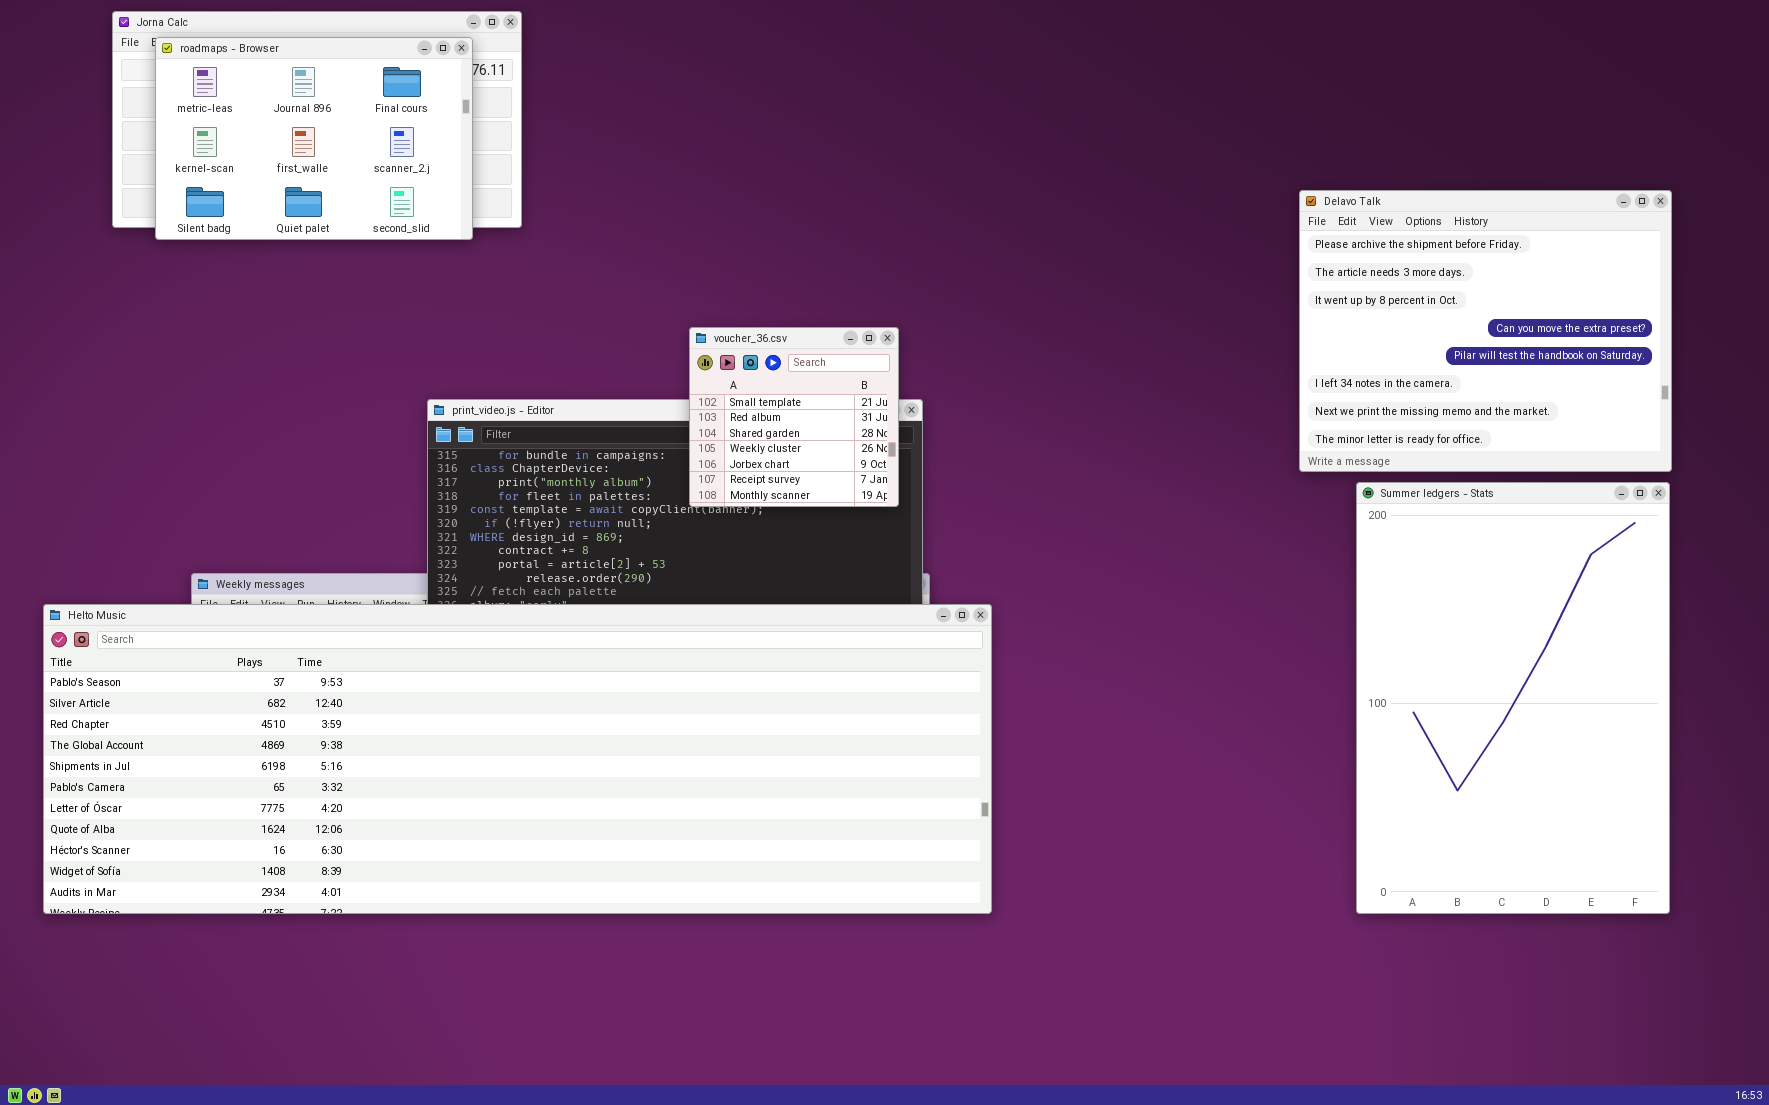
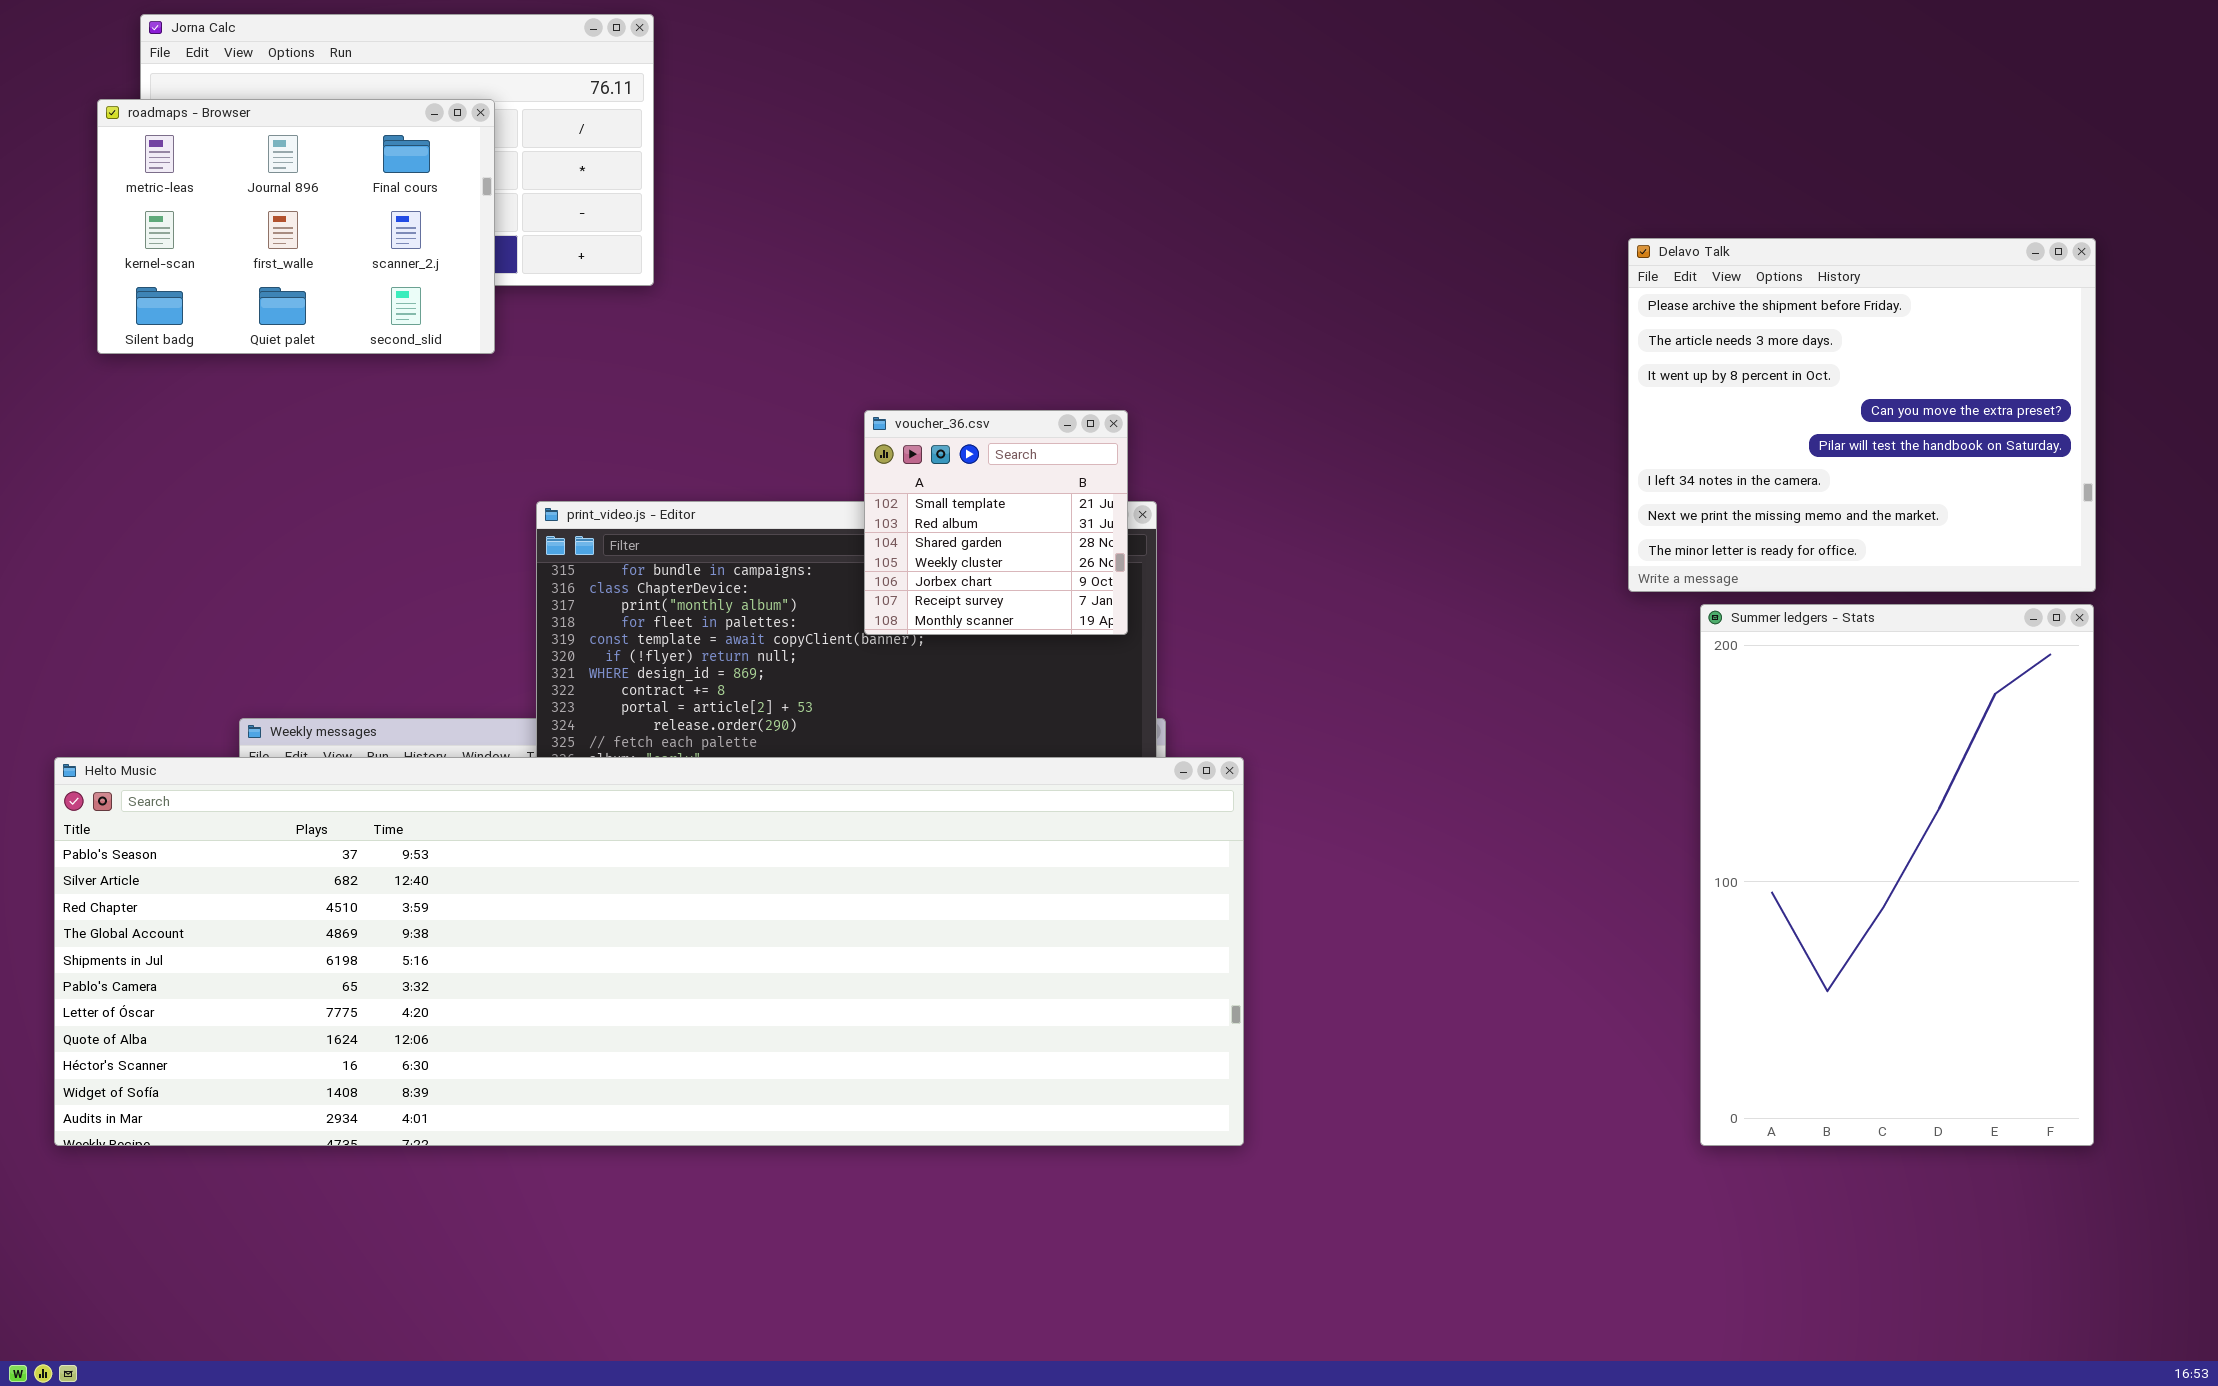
roadmaps - Browser: [155,37,473,240] -> [97,99,495,354], moved

